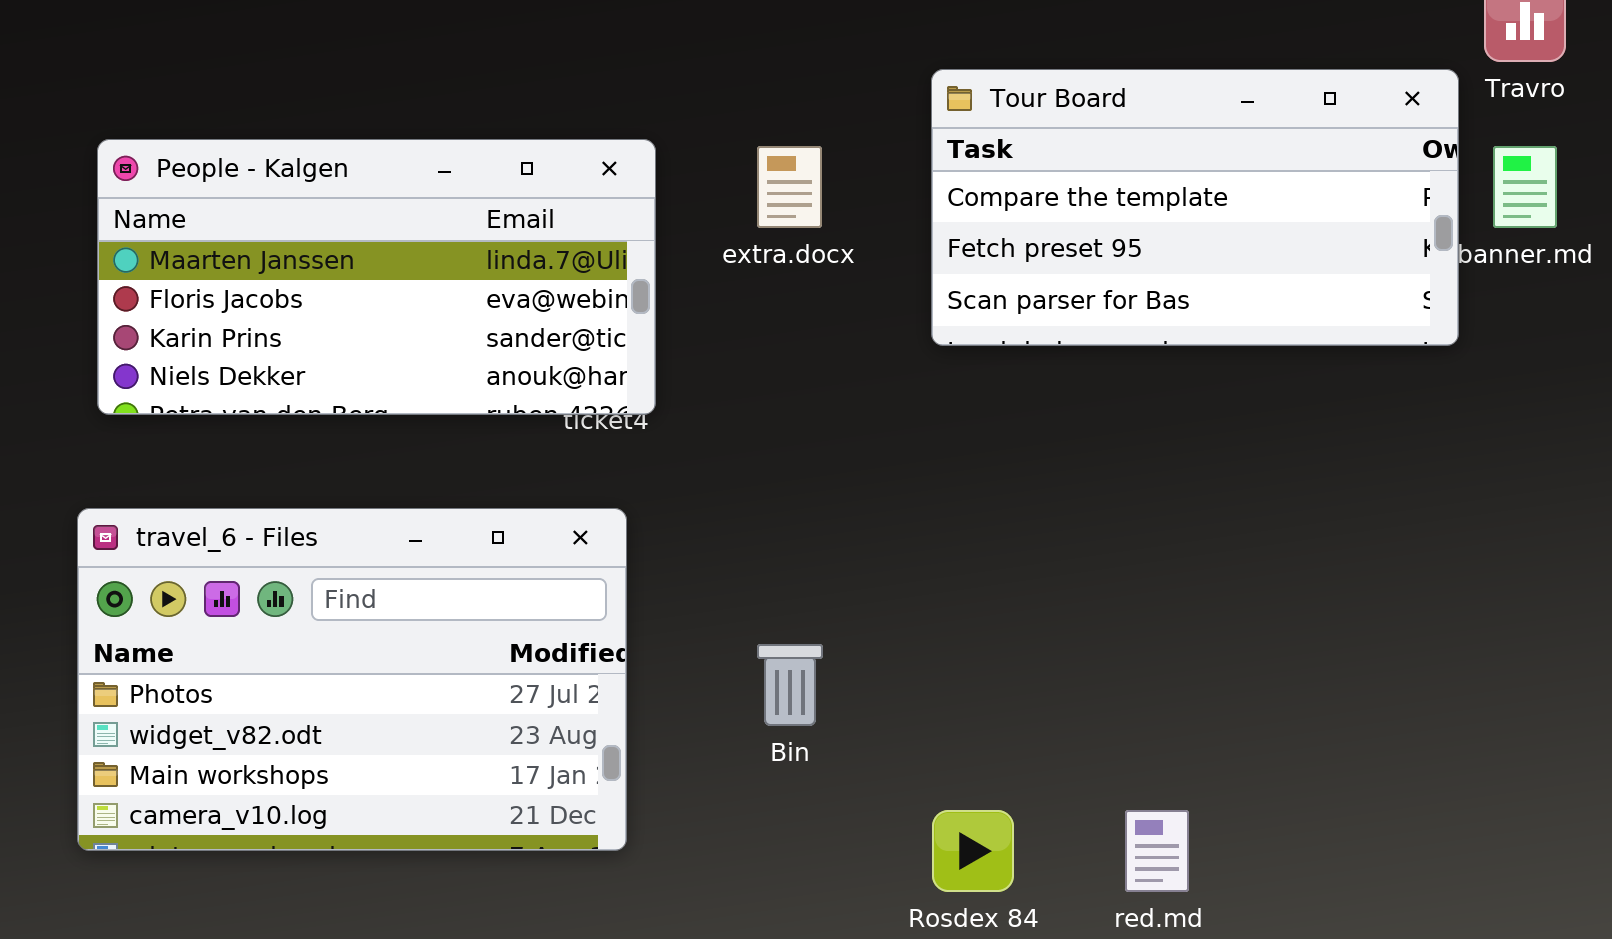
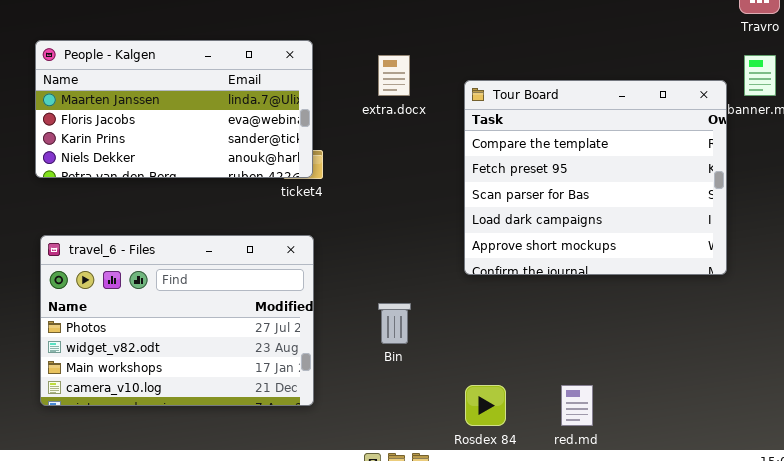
Tour Board: [931,69,1459,346] -> [464,80,727,275], moved, resized
People - Kalgen: [97,139,656,415] -> [35,40,313,178], moved

